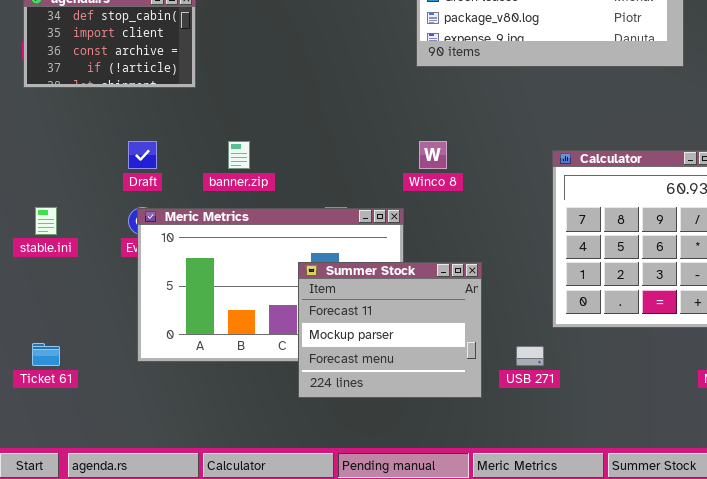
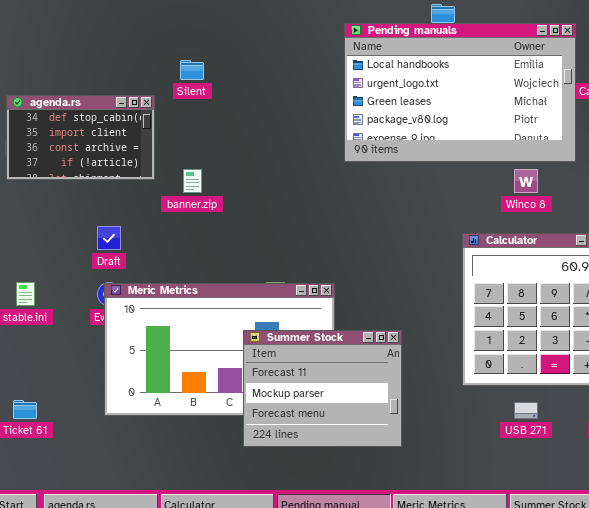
banner.zip: [228,141,250,169] -> [183,169,202,193], moved
Winco 8: [419,141,447,169] -> [514,169,538,193], moved
USB 271: [516,346,544,366] -> [514,402,538,419], moved

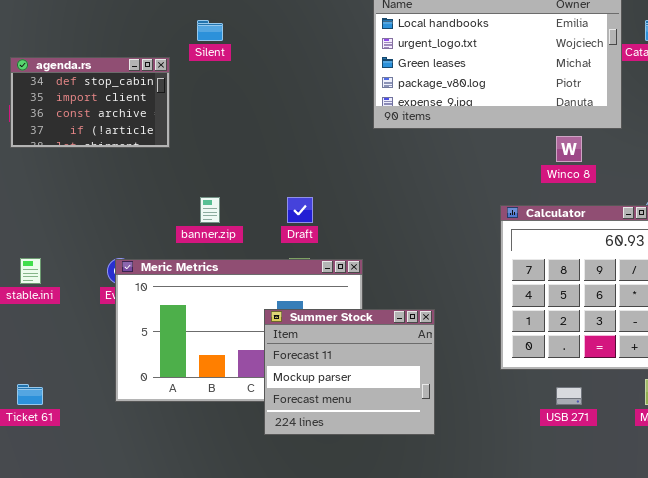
banner.zip: [183,169,202,193] -> [200,197,220,223], moved
Draft: [97,226,121,250] -> [287,197,313,223], moved

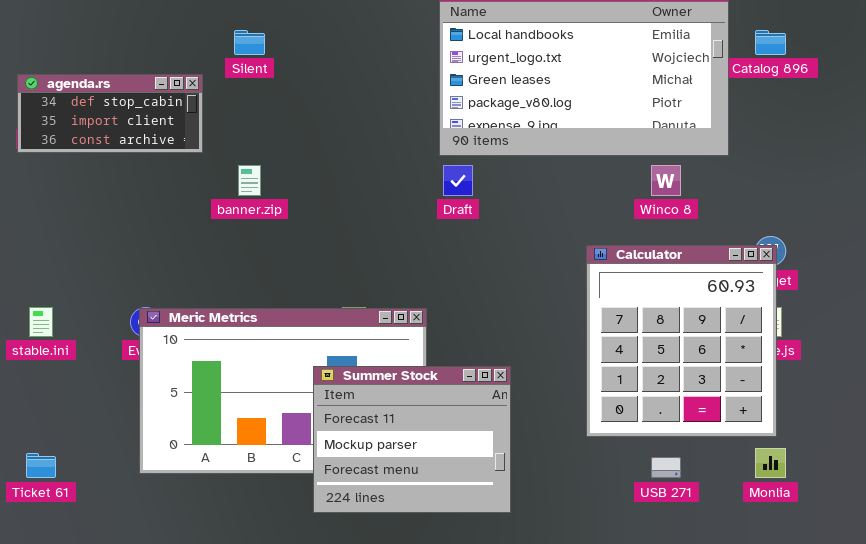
agenda.rs: [10,57,170,148] -> [17,74,203,153], resized
banner.zip: [200,197,220,223] -> [238,165,261,196], moved
Draft: [287,197,313,223] -> [443,165,473,196], moved

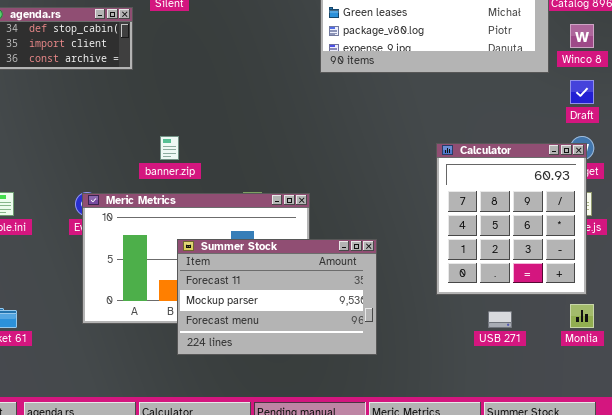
banner.zip: [238,165,261,196] -> [160,136,179,160], moved
Draft: [443,165,473,196] -> [570,80,594,104], moved
Winco 8: [651,165,681,196] -> [570,24,594,48], moved
Summer Stock: [313,366,511,513] -> [177,239,377,355], resized

